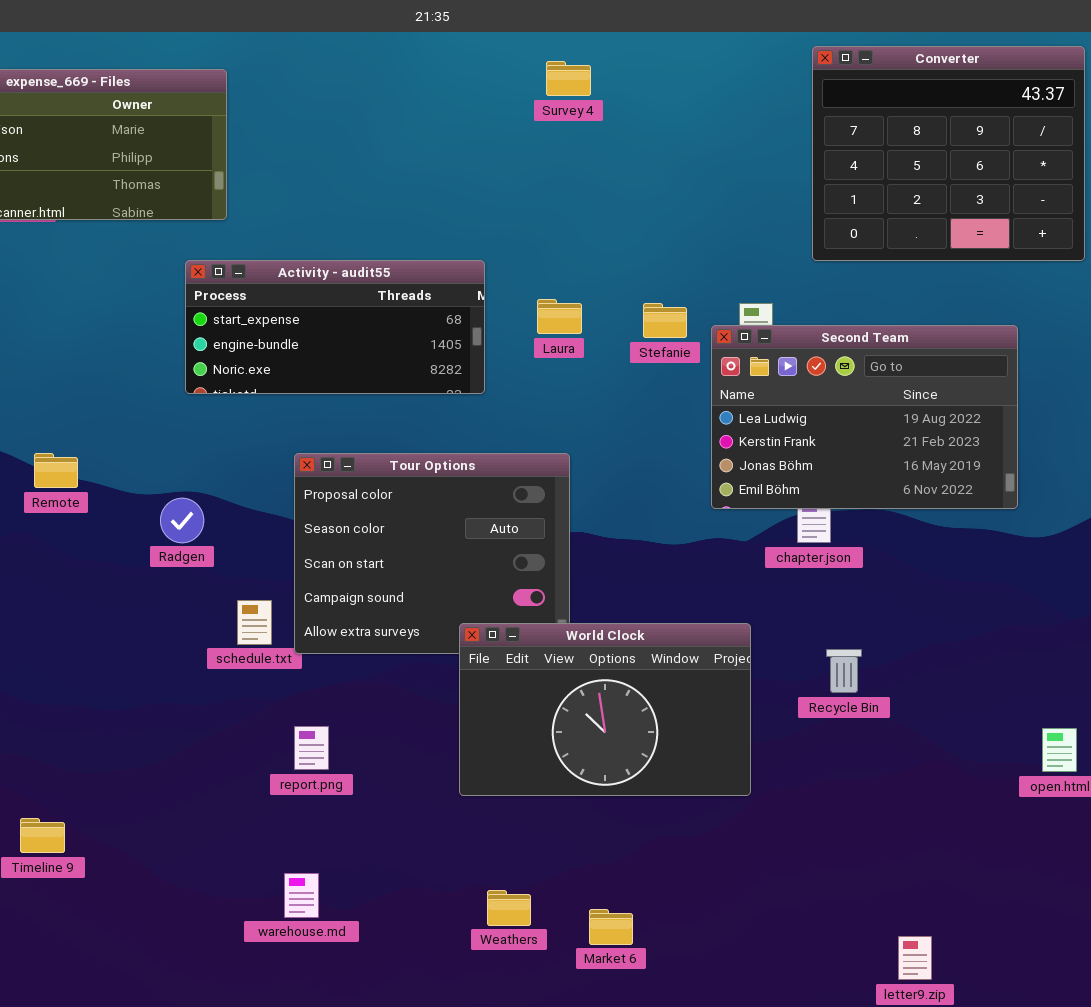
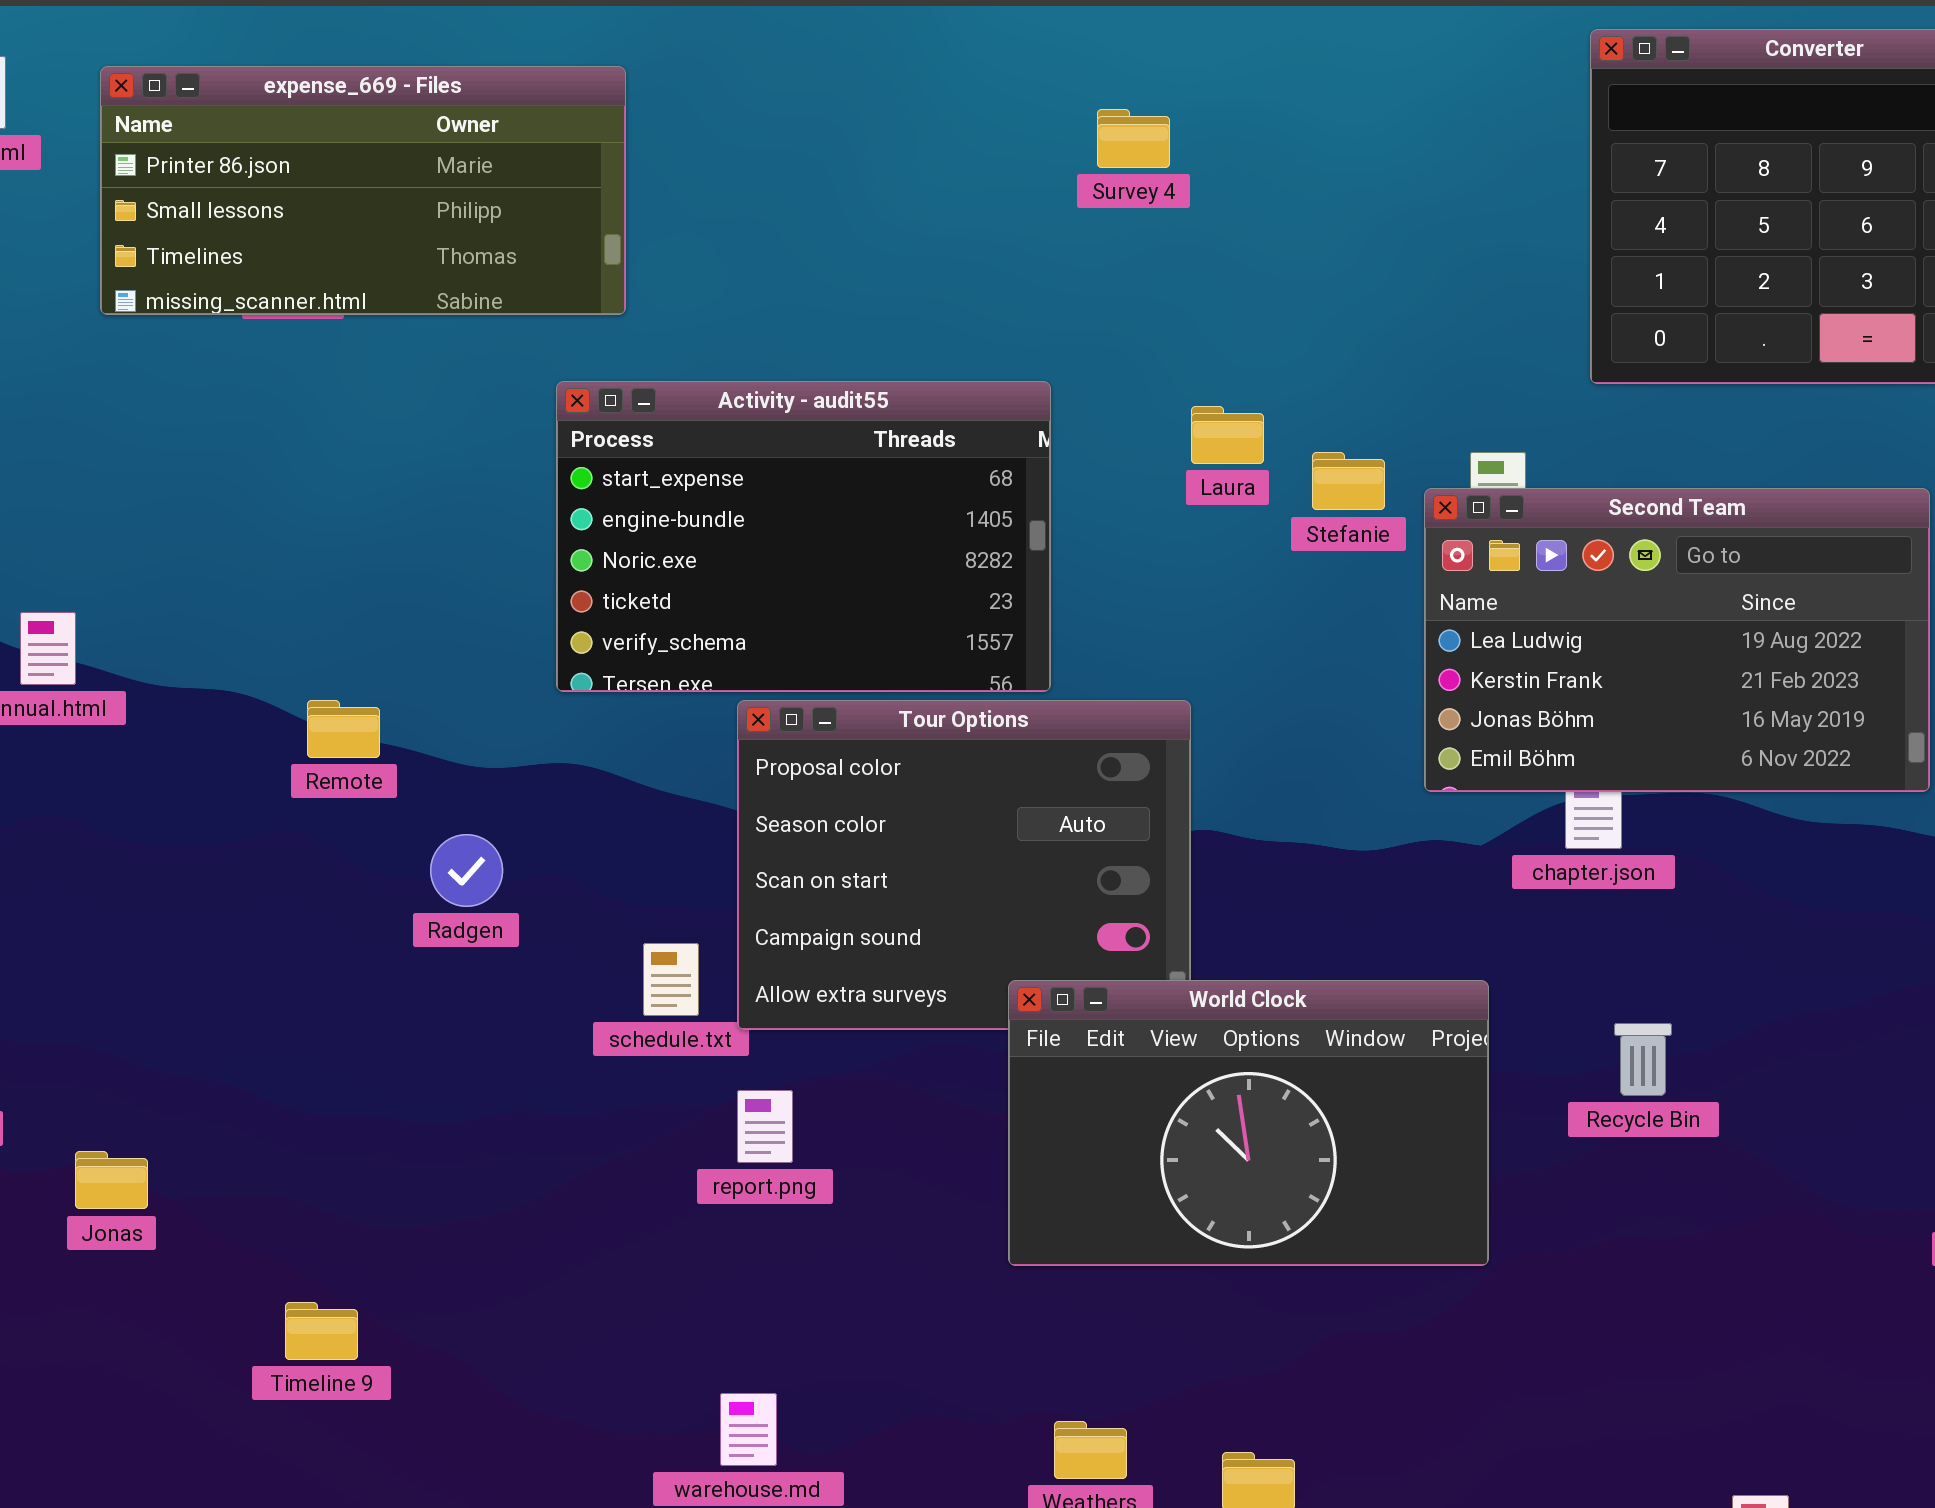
Survey 4: [546,61,591,96] -> [1097,109,1170,168], moved
Activity - audit55: [185,260,485,394] -> [556,381,1051,692], resized
Laura: [537,299,582,334] -> [1191,406,1264,464], moved
Radgen: [160,498,204,543] -> [430,834,503,907], moved
report.png: [294,726,329,770] -> [737,1090,793,1163], moved

